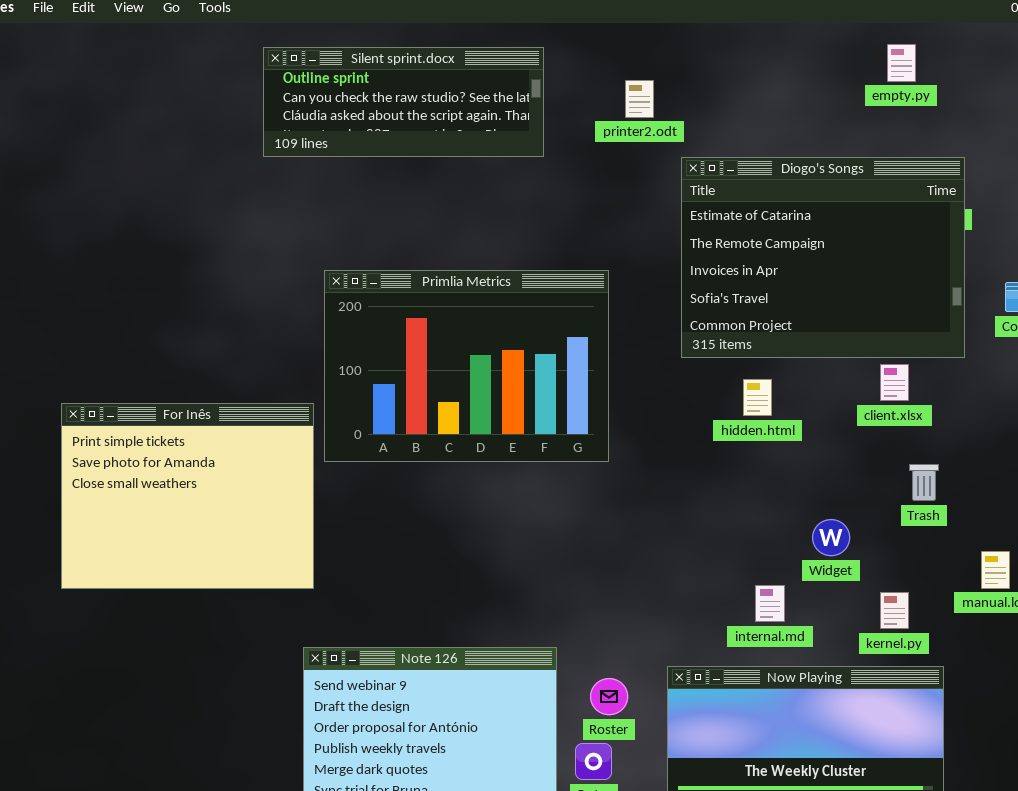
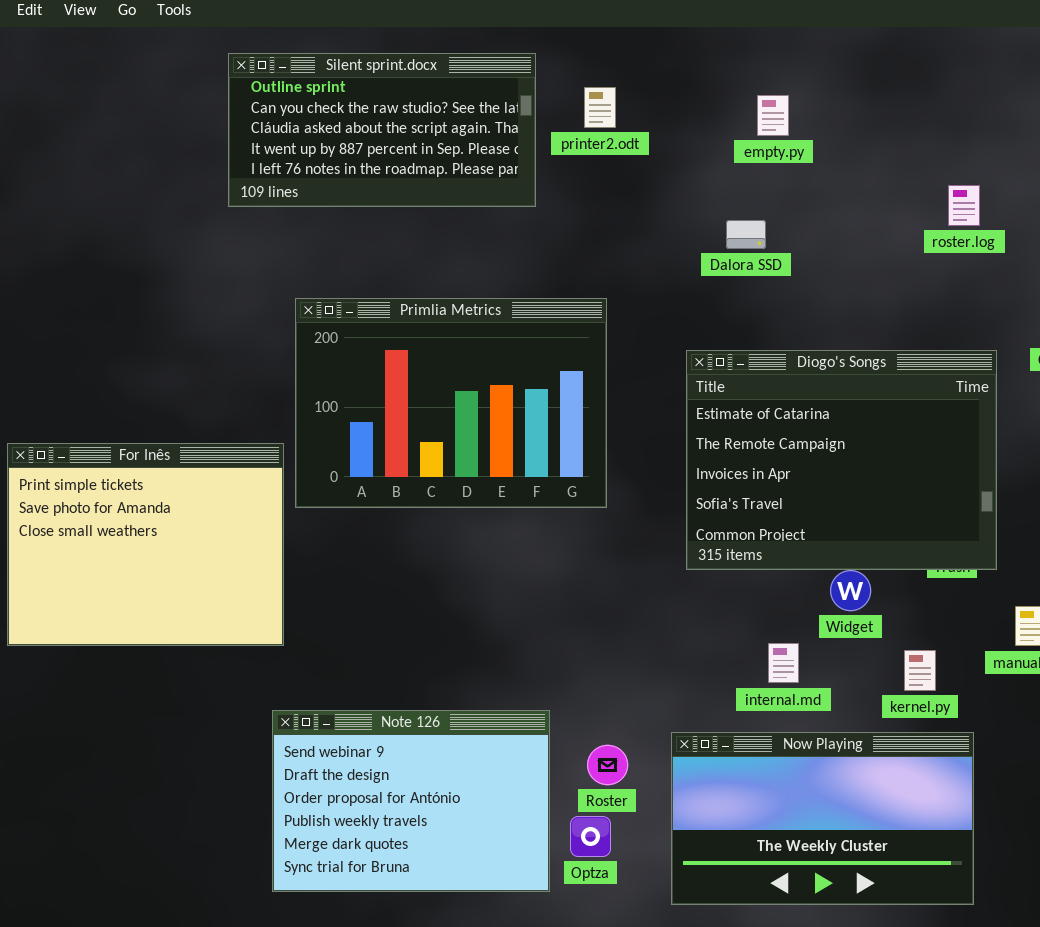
empty.py: [887,44,916,82] -> [757,95,789,136], moved
Silent sprint.docx: [263,47,544,157] -> [228,53,536,207], resized
printer2.odt: [625,80,654,118] -> [584,87,616,128], moved
Diogo's Songs: [681,157,965,358] -> [686,350,997,570], moved

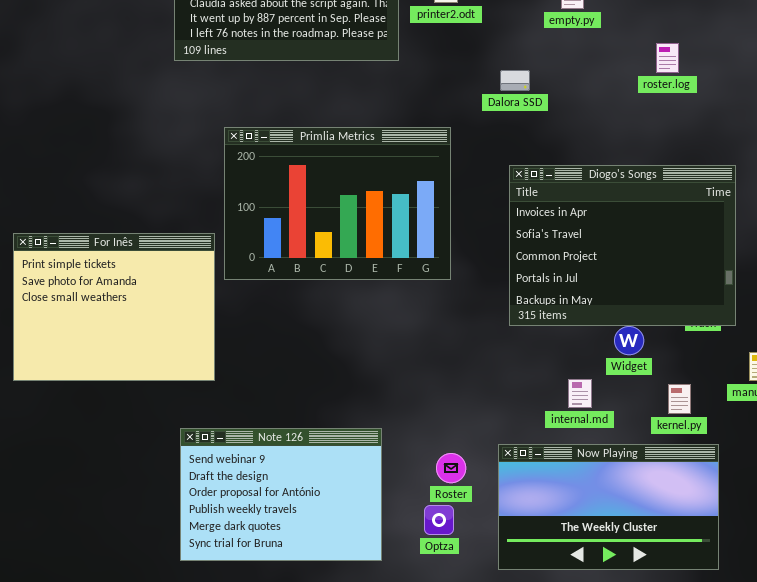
roster.log: [948,185,980,226] -> [656,43,679,73], moved
Dalora SSD: [726,220,766,249] -> [500,70,530,91], moved
Diogo's Songs: [686,350,997,570] -> [509,165,736,326], scrolled down 2 rows
Note 126: [272,710,550,892] -> [180,428,382,561], moved

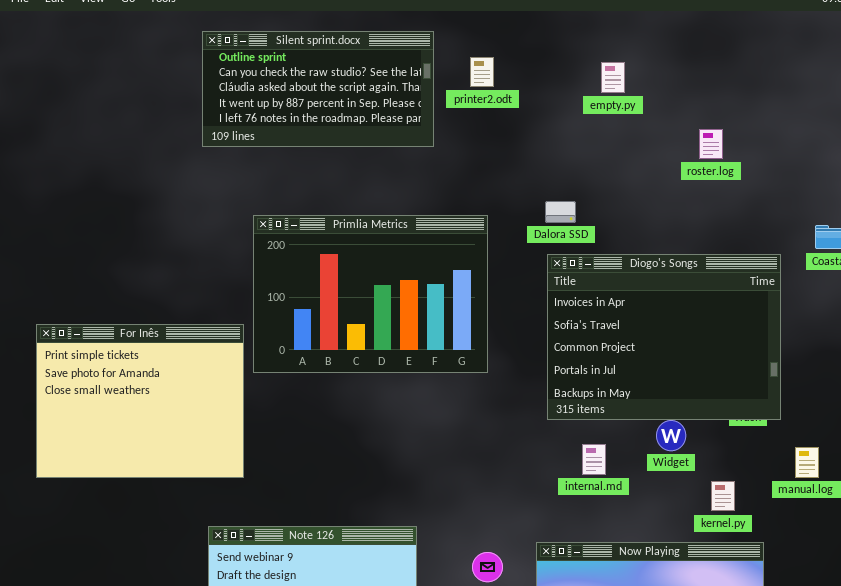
Dalora SSD: [500,70,530,91] -> [545,201,576,223], moved
internal.md: [568,379,592,408] -> [582,444,606,475], moved

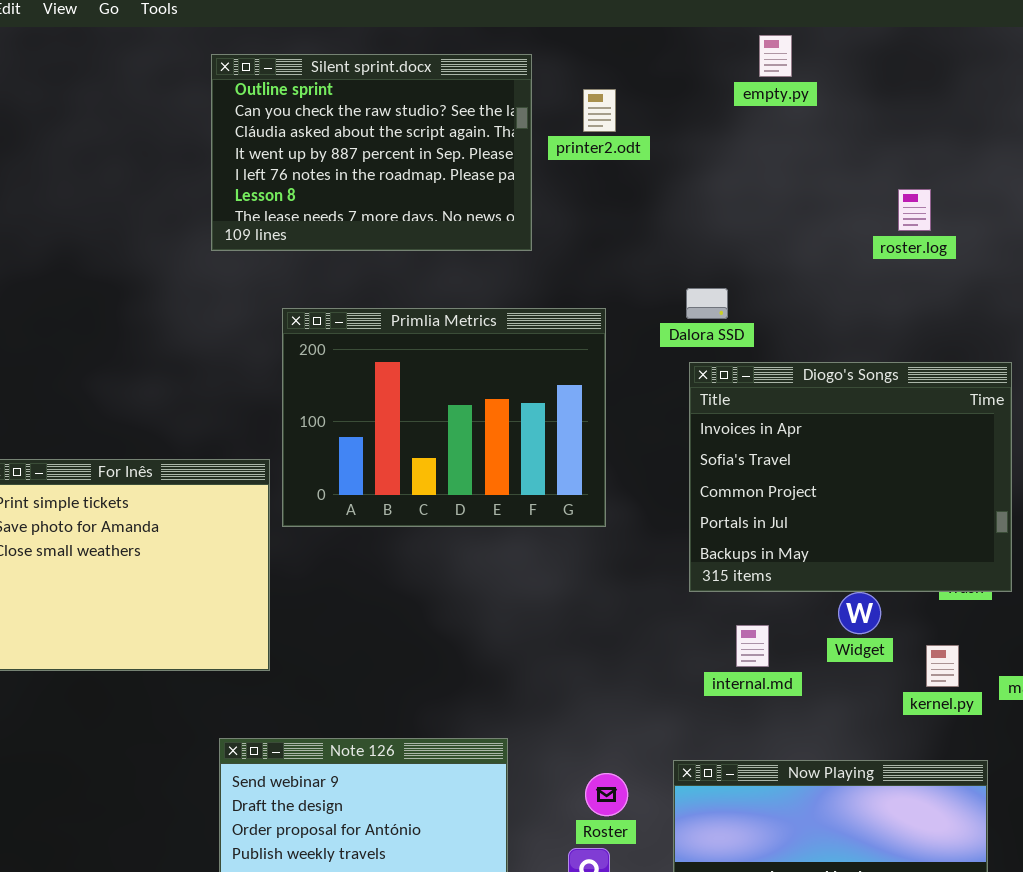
Silent sprint.docx: [202,31,434,147] -> [211,54,532,251], resized
empty.py: [601,62,625,93] -> [759,35,792,77], moved
kernel.py: [711,481,735,511] -> [926,645,959,687], moved

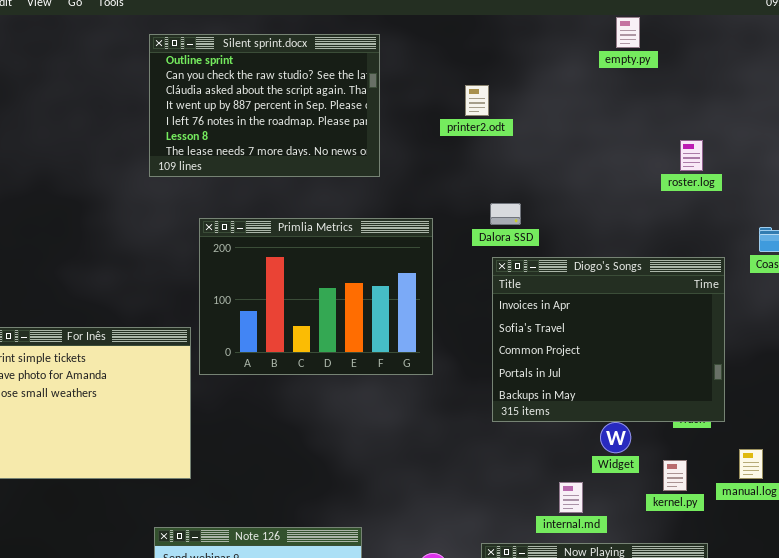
empty.py: [759,35,792,77] -> [616,17,640,48], moved
printer2.odt: [583,89,616,132] -> [465,85,489,116], moved
roster.log: [898,189,931,231] -> [680,140,703,171], moved
internal.md: [736,625,769,667] -> [559,482,583,513], moved

